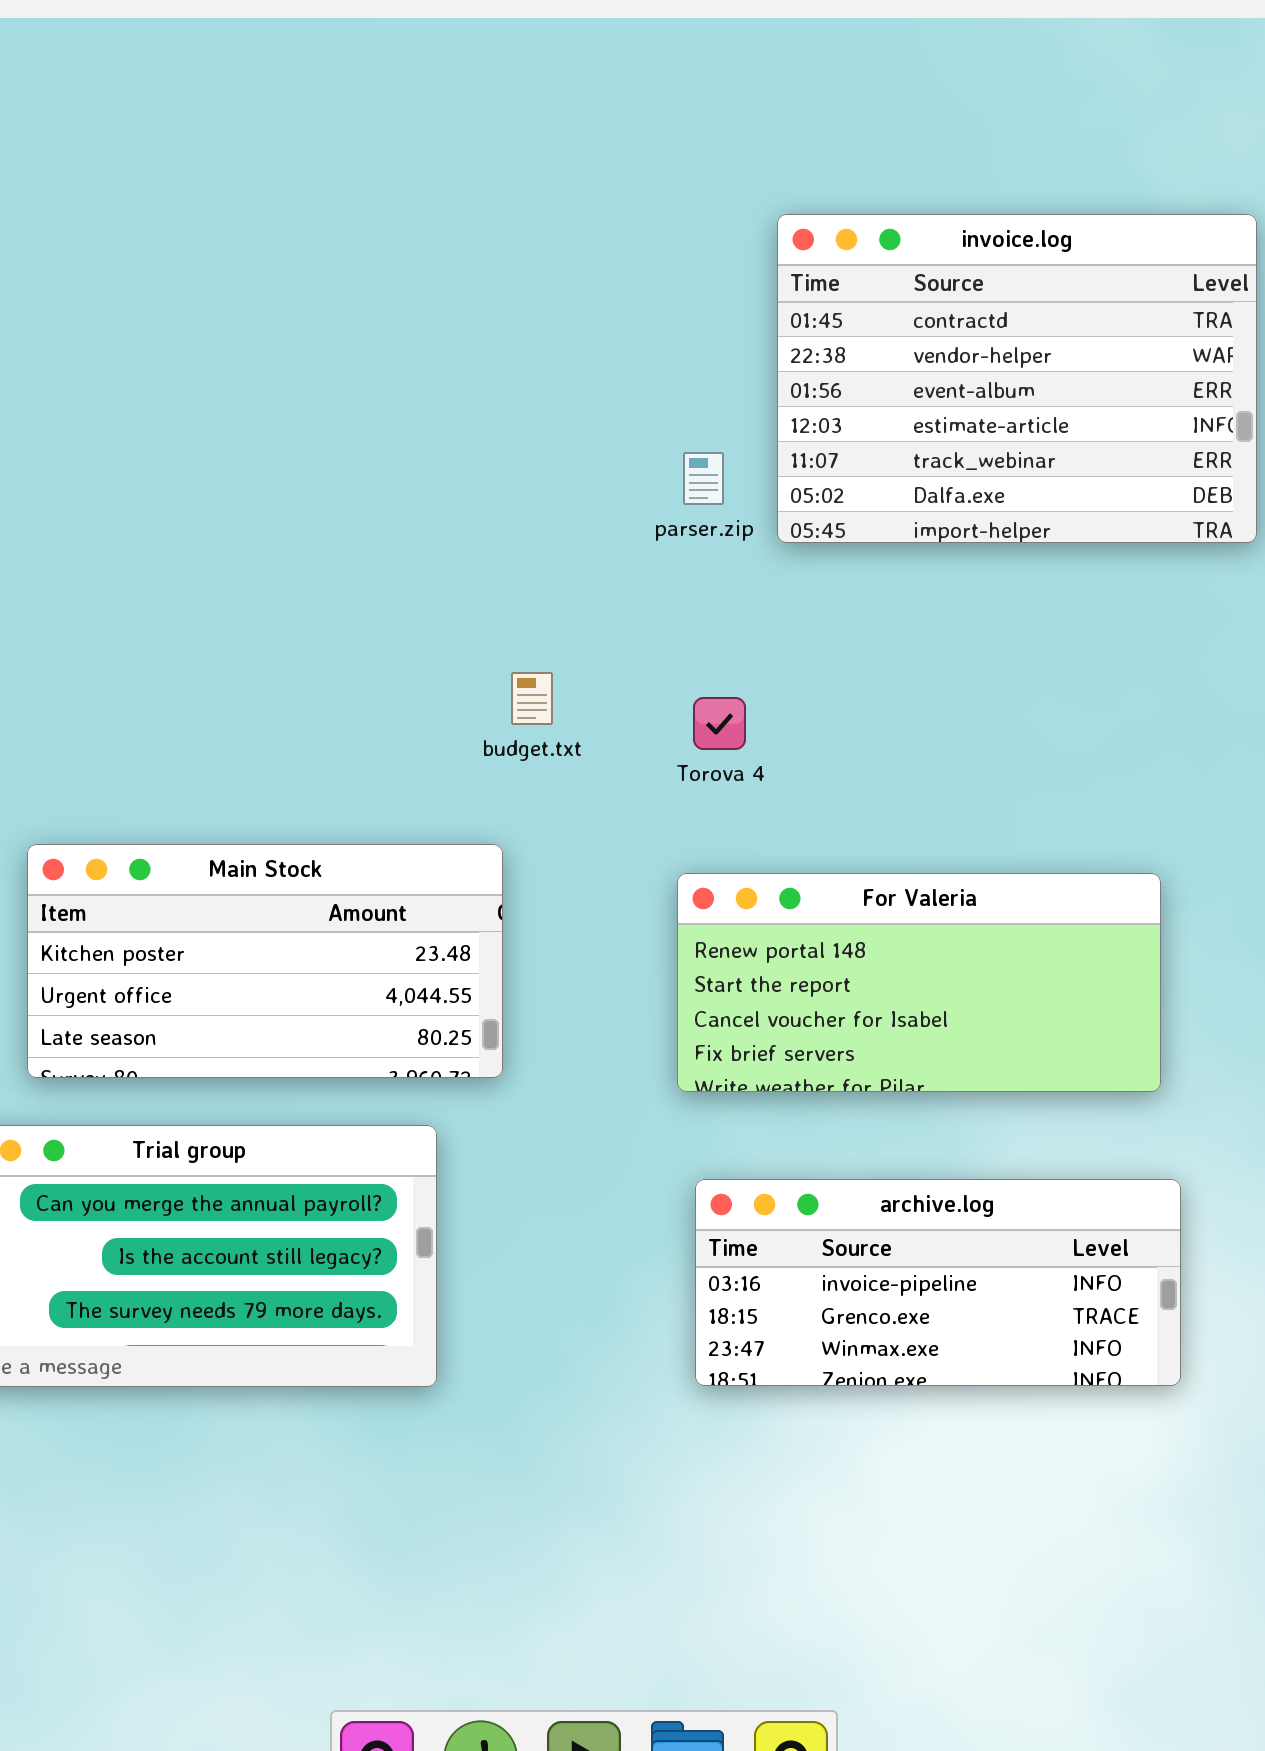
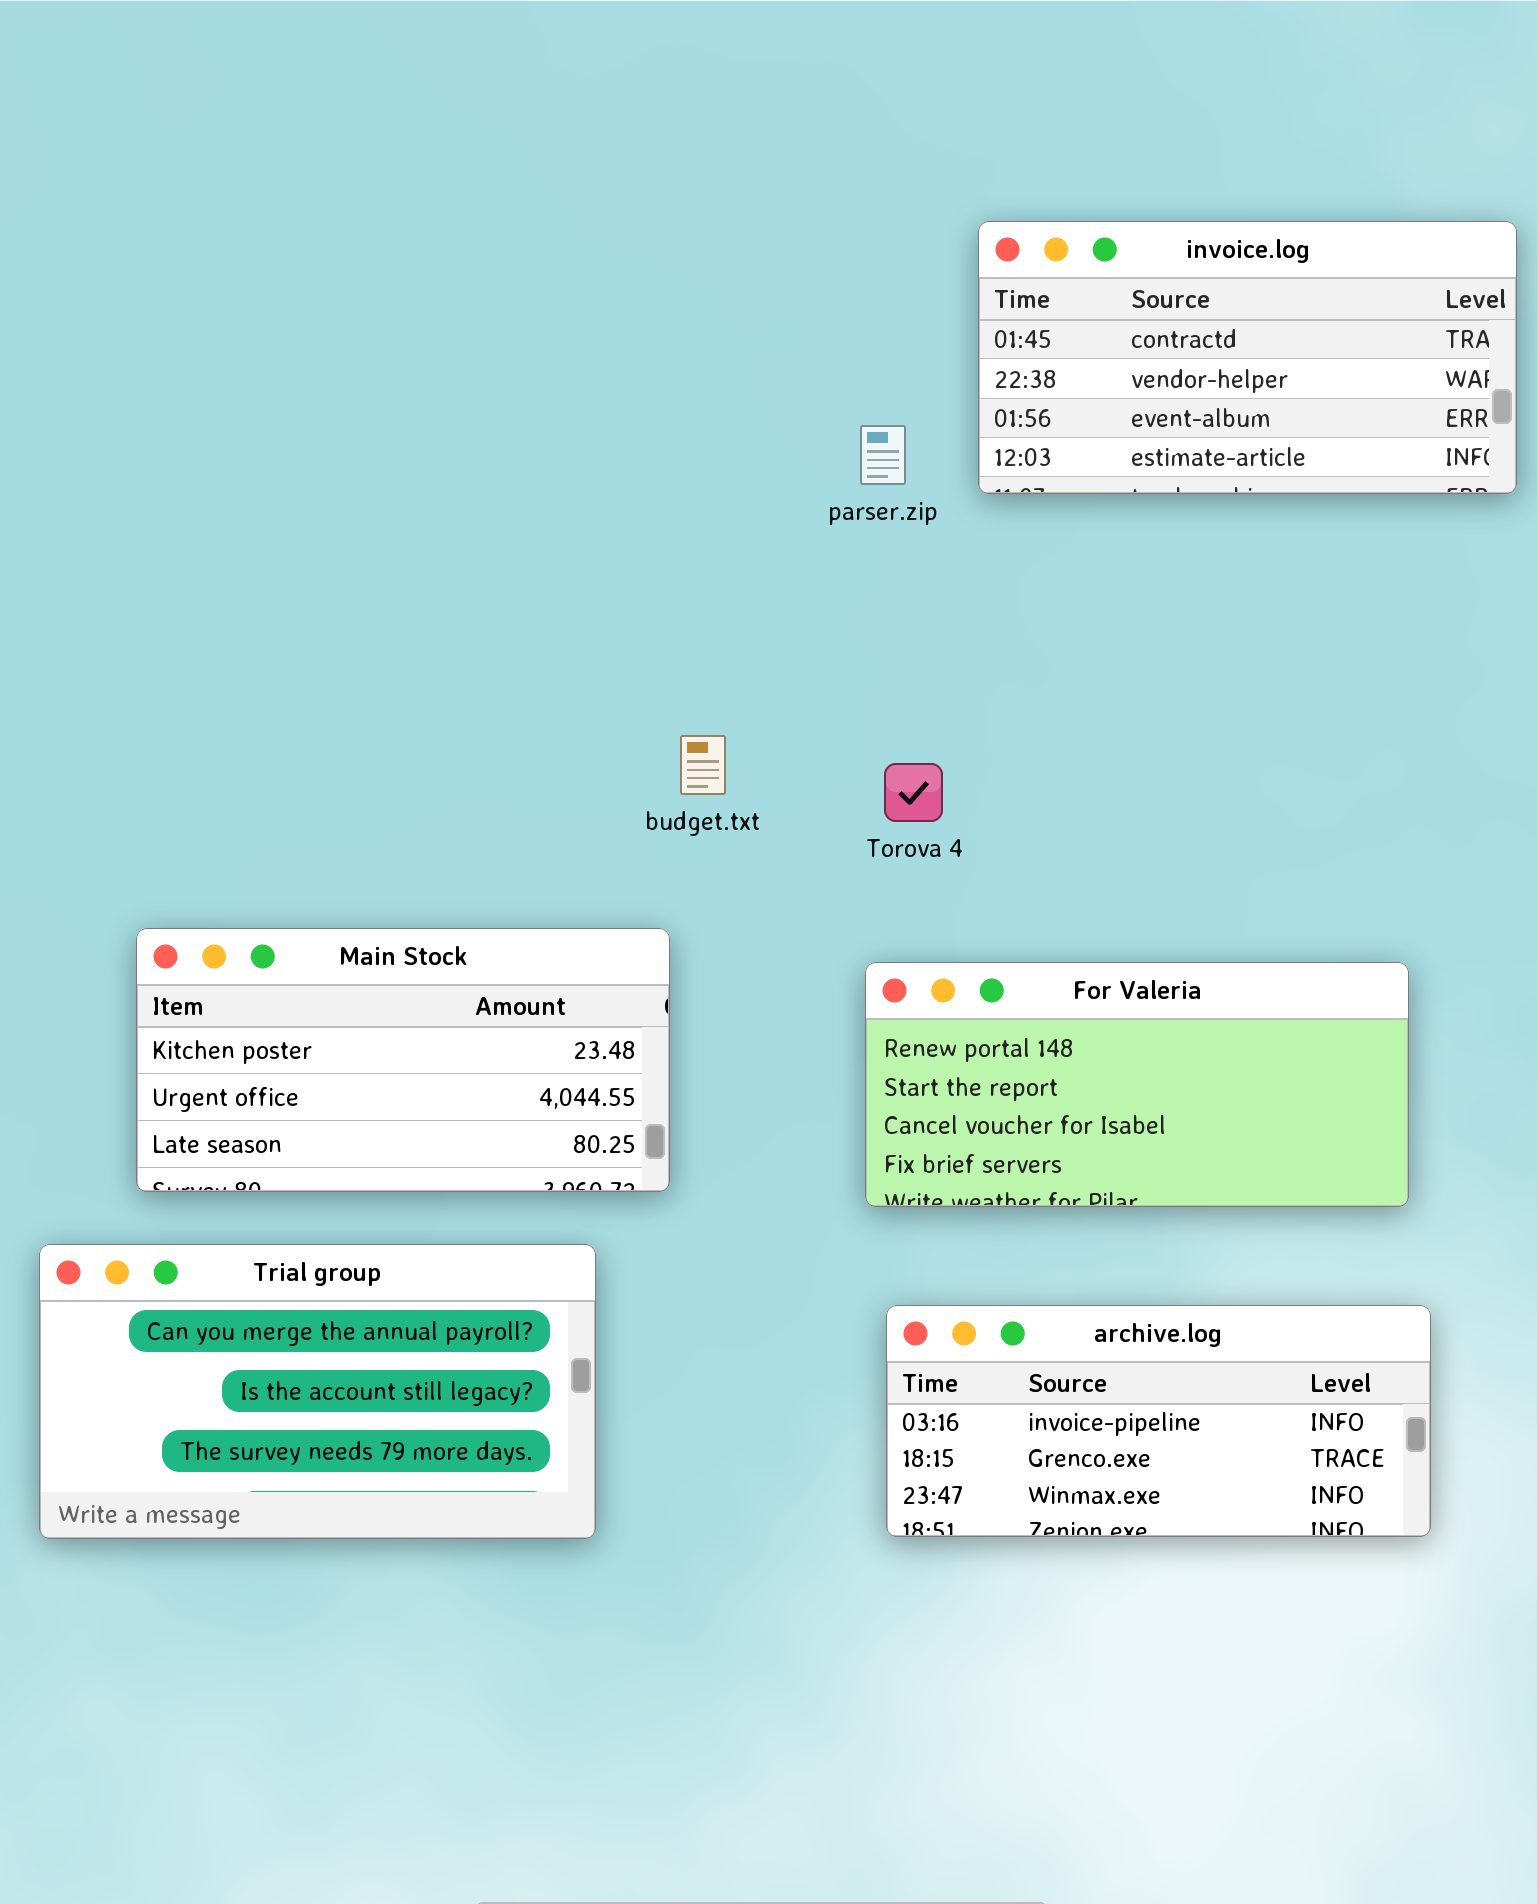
invoice.log: [777,214,1257,543] -> [978,221,1517,494], resized
parser.zip: [683,452,724,505] -> [860,425,906,485], moved

